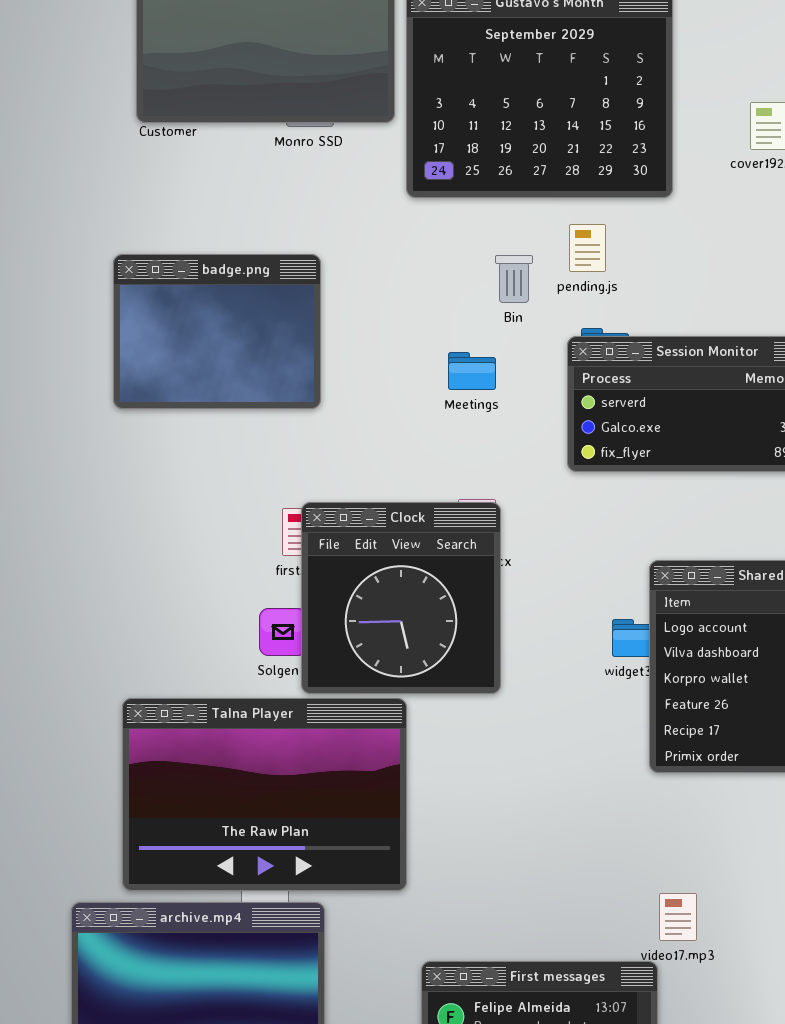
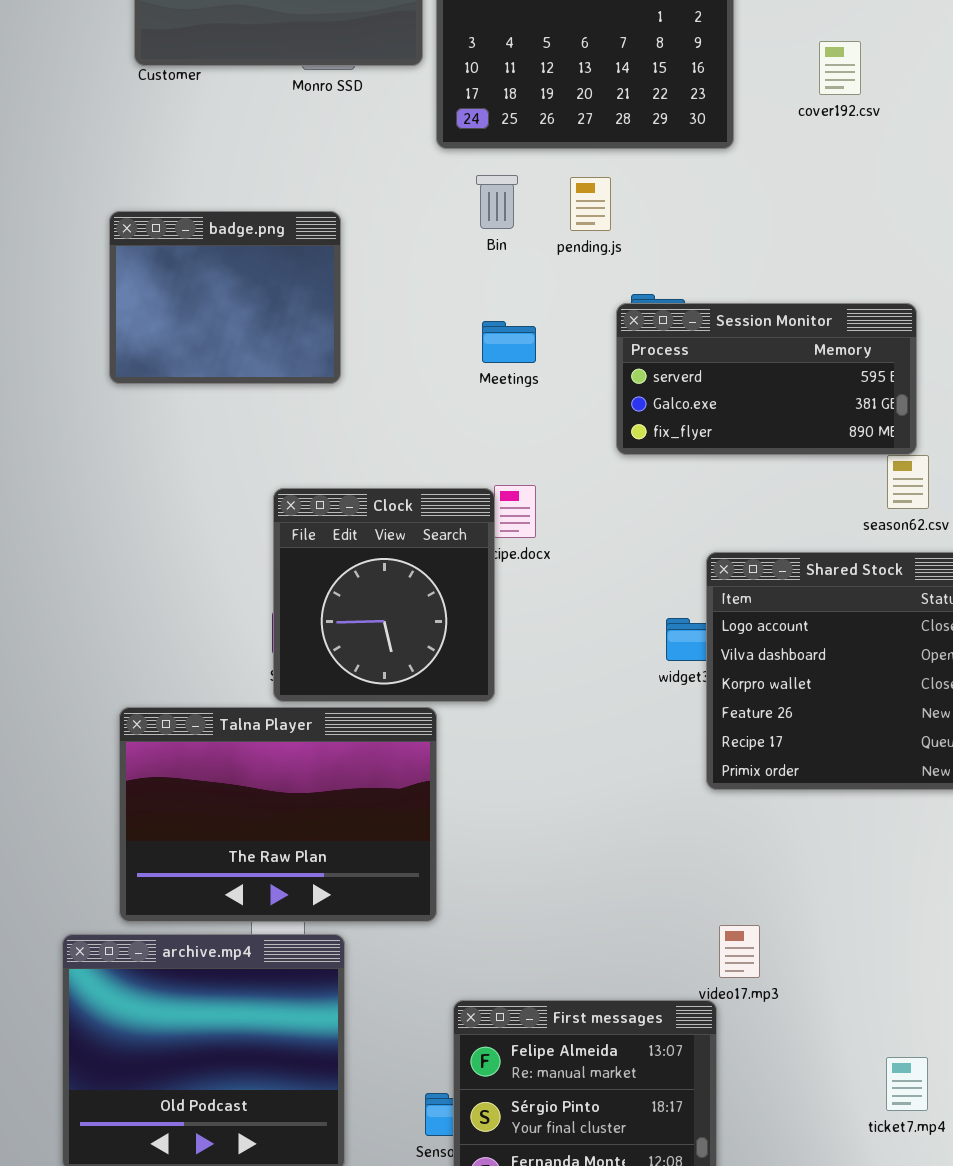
pending.js: [569,224,606,272] -> [570,177,611,231], moved
Bin: [495,255,533,303] -> [476,175,518,229], moved
Clock: [301,502,501,694] -> [273,488,495,702], moved

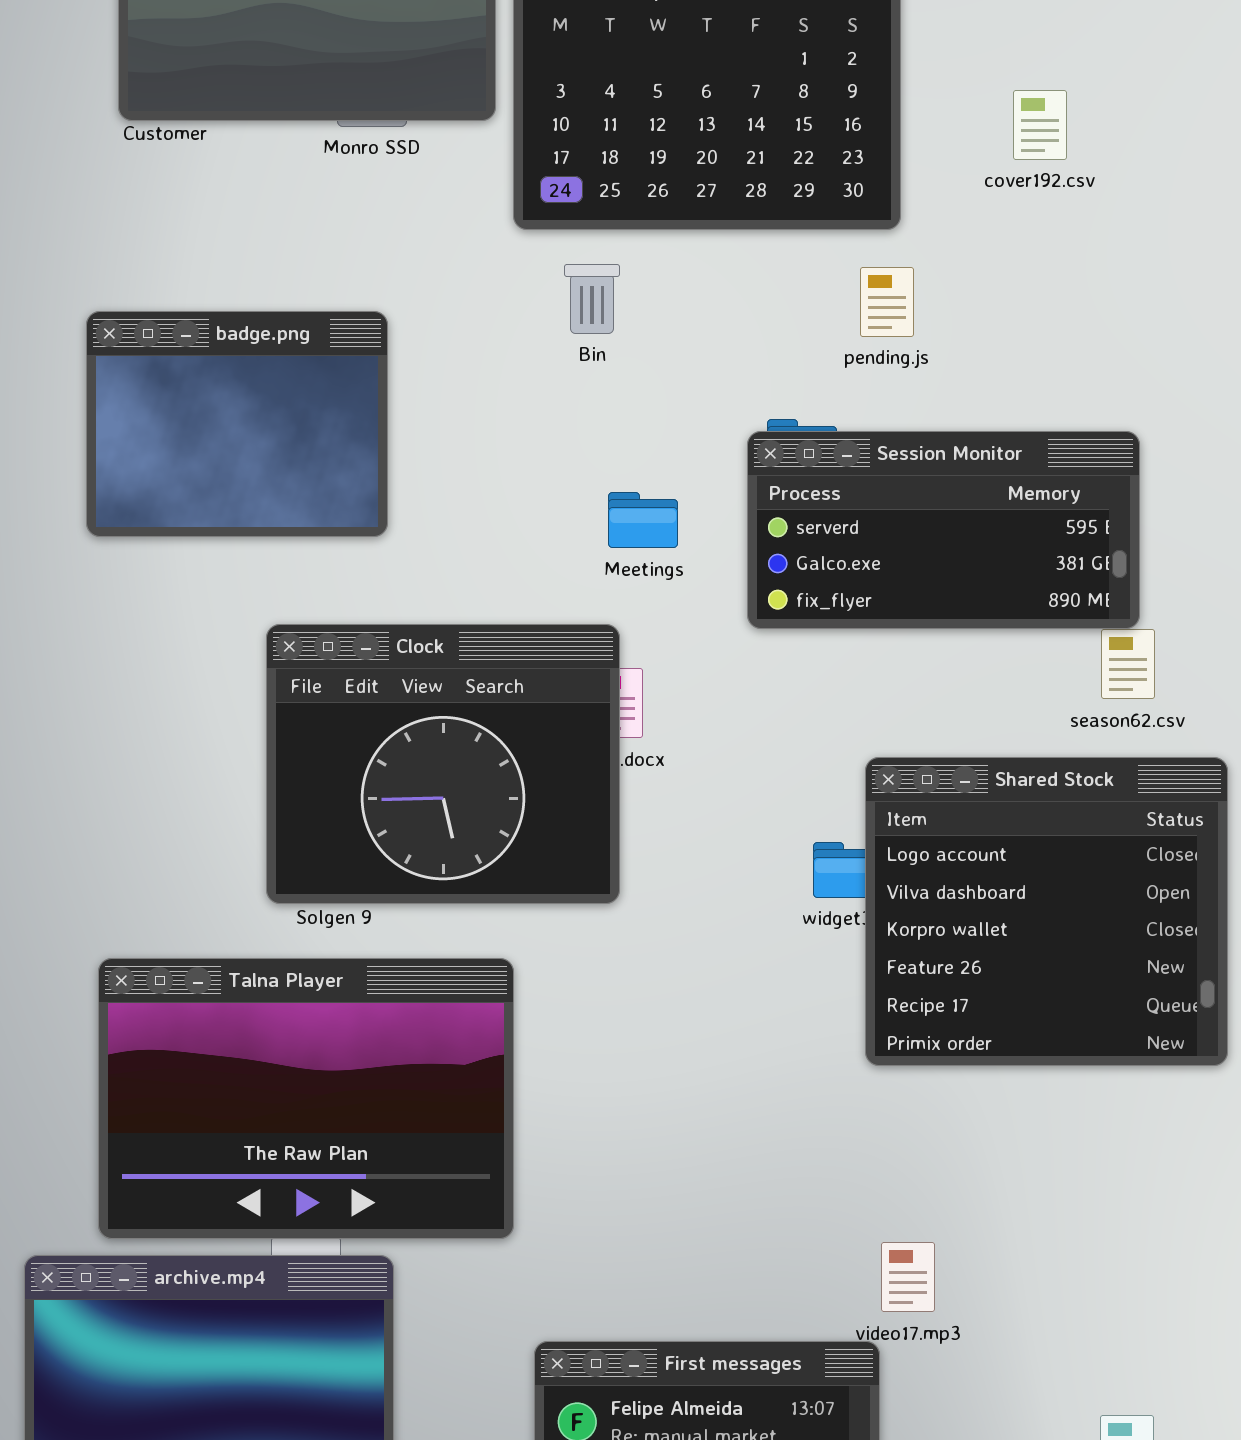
pending.js: [570,177,611,231] -> [860,267,914,337], moved
Meetings: [482,321,536,363] -> [608,492,678,548], moved
Clock: [273,488,495,702] -> [266,624,620,904], moved, resized

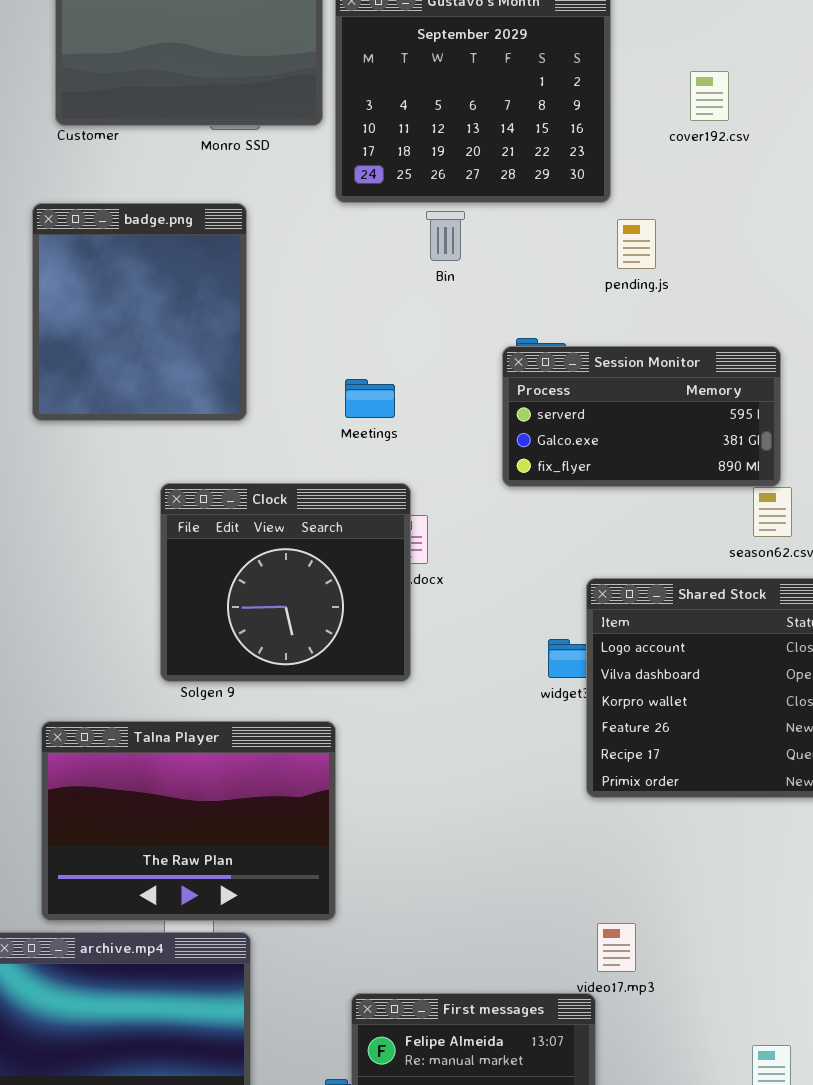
cover192.csv: [1013,90,1067,160] -> [690,71,729,121], moved
Bin: [564,264,620,334] -> [426,211,465,261], moved
pending.js: [860,267,914,337] -> [617,219,656,269], moved
badge.png: [86,311,388,537] -> [32,203,247,421], resized
Meetings: [608,492,678,548] -> [345,379,395,418], moved

